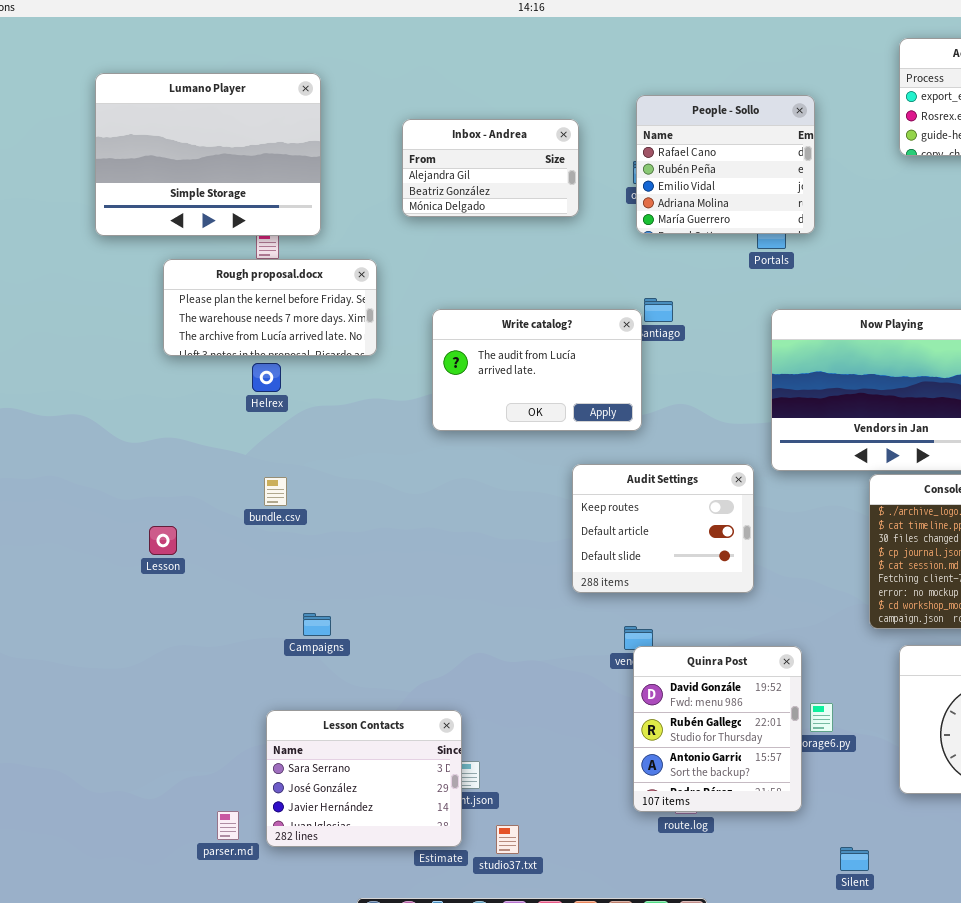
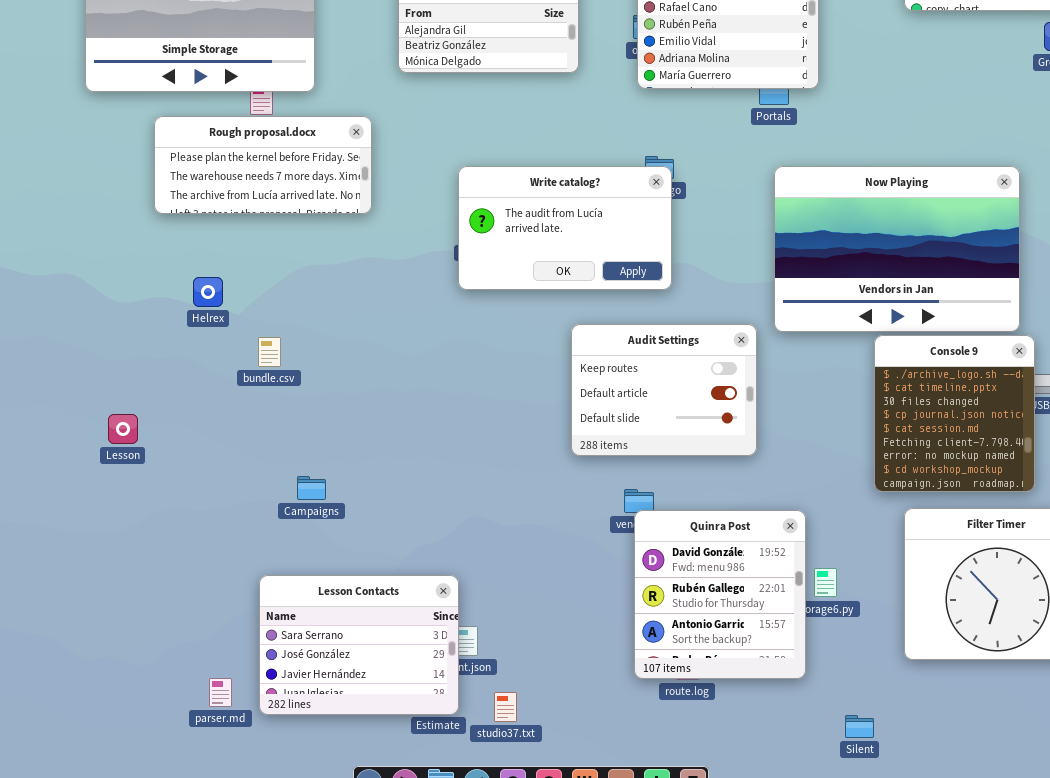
Write catalog?: [432,309,642,431] -> [458,166,672,290], moved
Helrex: [252,363,281,392] -> [193,277,223,307], moved
Lesson: [149,526,177,555] -> [108,414,138,444], moved

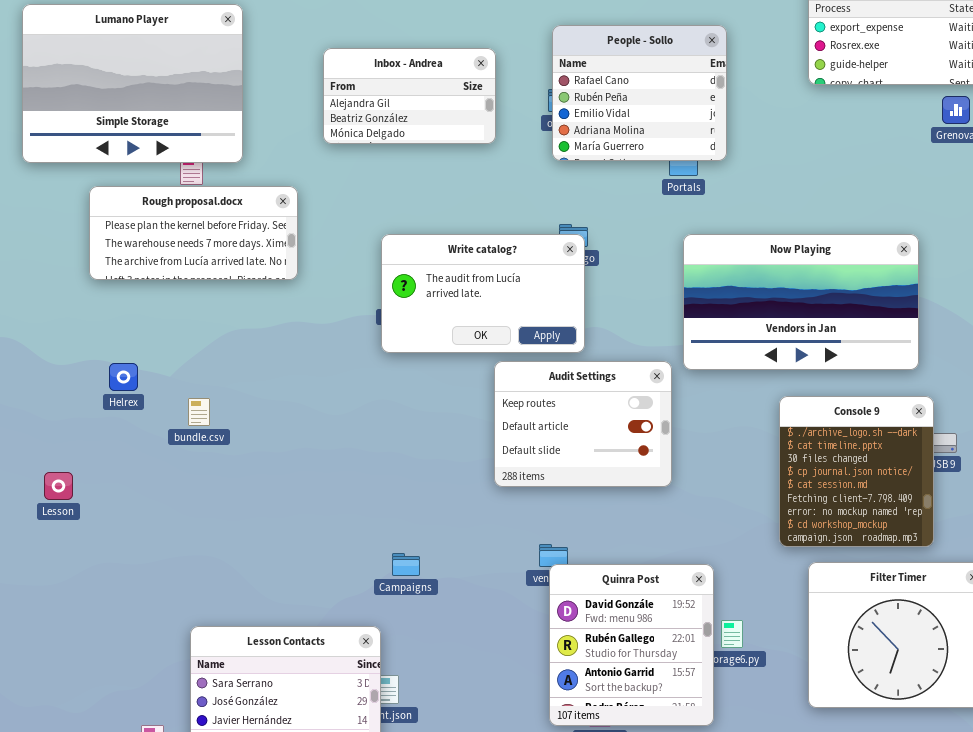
Now Playing: [774,166,1020,332] -> [683,234,919,370], resized
Helrex: [193,277,223,307] -> [109,363,138,391], moved
Audit Settings: [571,324,757,456] -> [494,361,672,487], moved
Campaigns: [297,476,326,500] -> [392,553,420,576], moved

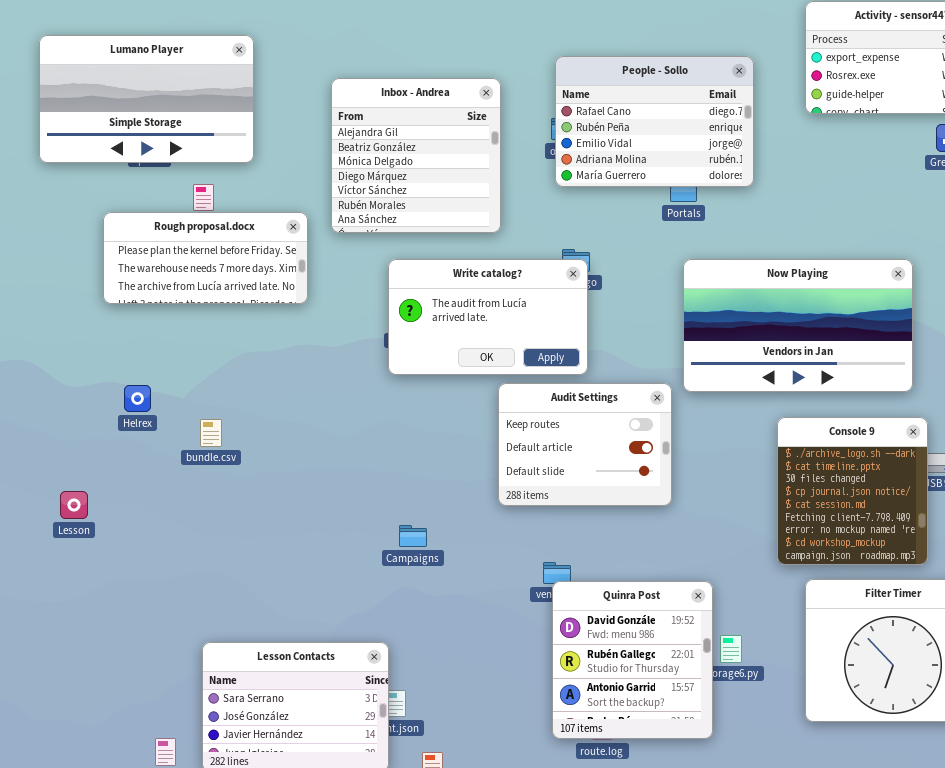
Lumano Player: [22,4,243,163] -> [39,35,254,163], resized
People - Sollo: [552,25,727,161] -> [555,56,754,187], resized
Inbox - Andrea: [323,48,496,144] -> [331,78,501,233], resized
Campaigns: [392,553,420,576] -> [399,525,427,547], moved

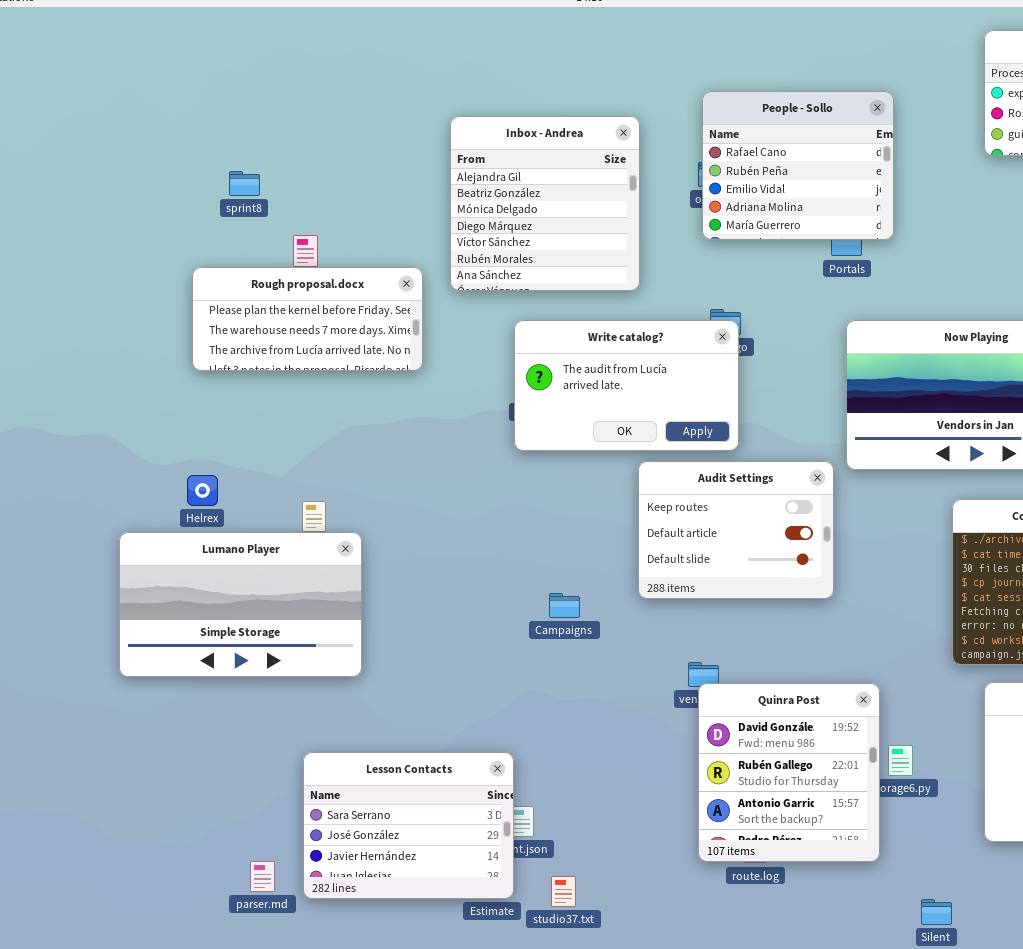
Lumano Player: [39,35,254,163] -> [119,532,362,677], moved
People - Sollo: [555,56,754,187] -> [702,91,894,240], resized
Helrex: [124,385,151,412] -> [187,475,218,506], moved
Campaigns: [399,525,427,547] -> [549,593,580,618], moved

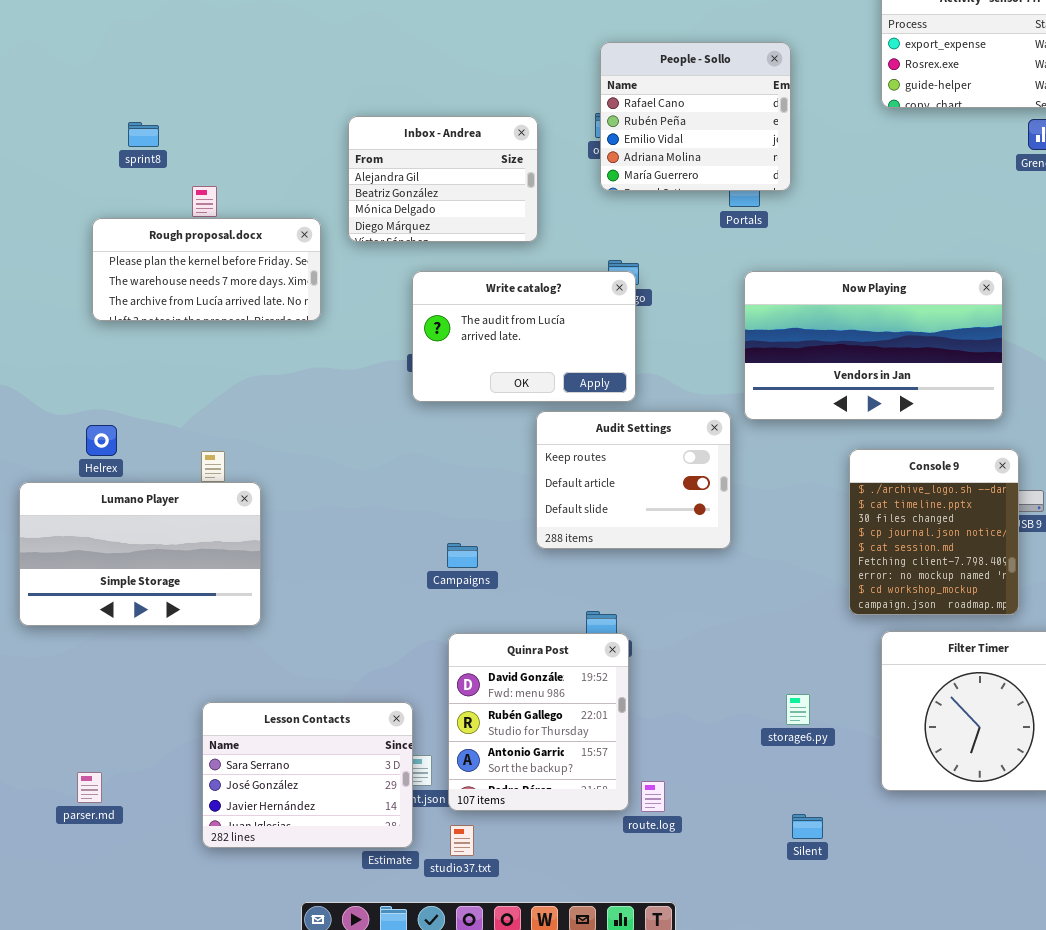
Inbox - Andrea: [450,116,640,291] -> [348,116,538,242], resized
Quinra Post: [698,683,880,862] -> [448,633,629,811], moved
parser.md: [250,861,275,892] -> [77,772,102,803], moved
Silent: [921,899,952,925] -> [792,814,823,839], moved

